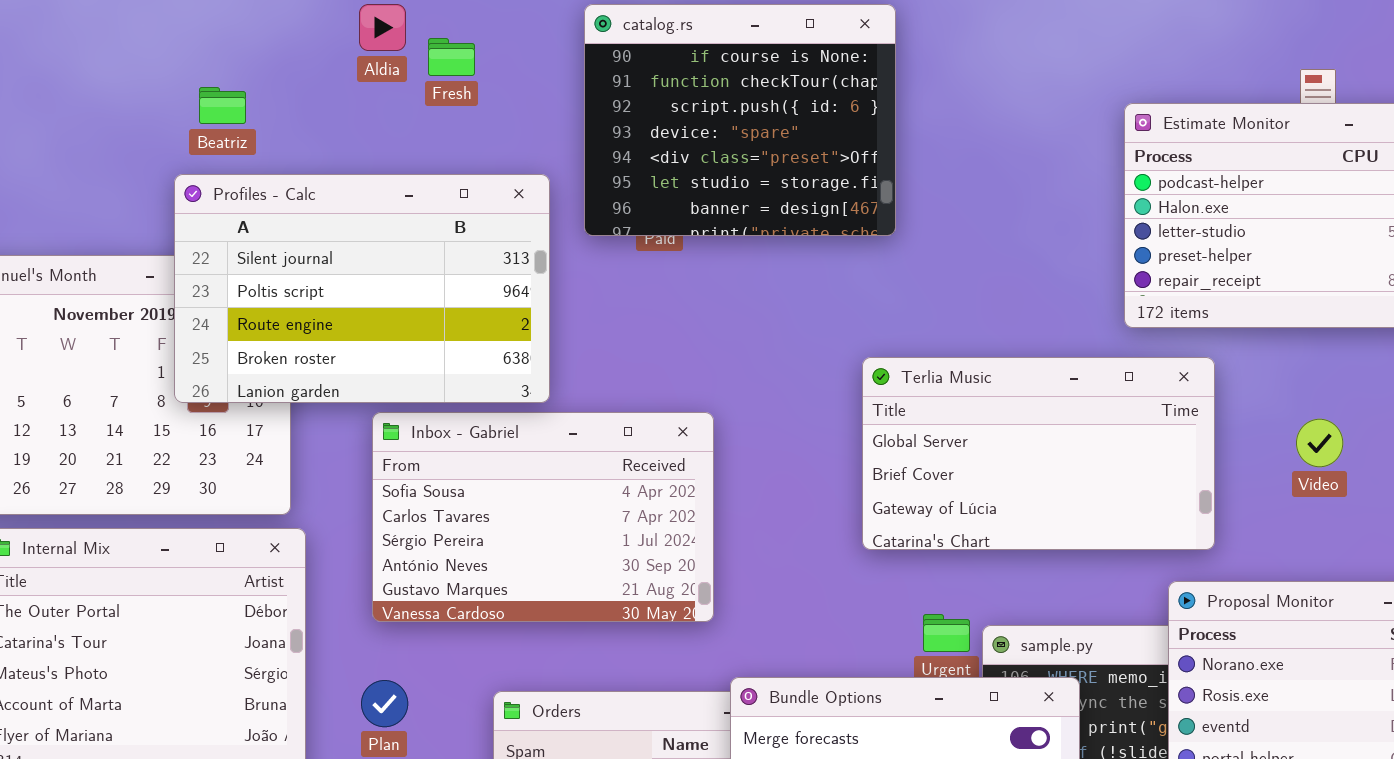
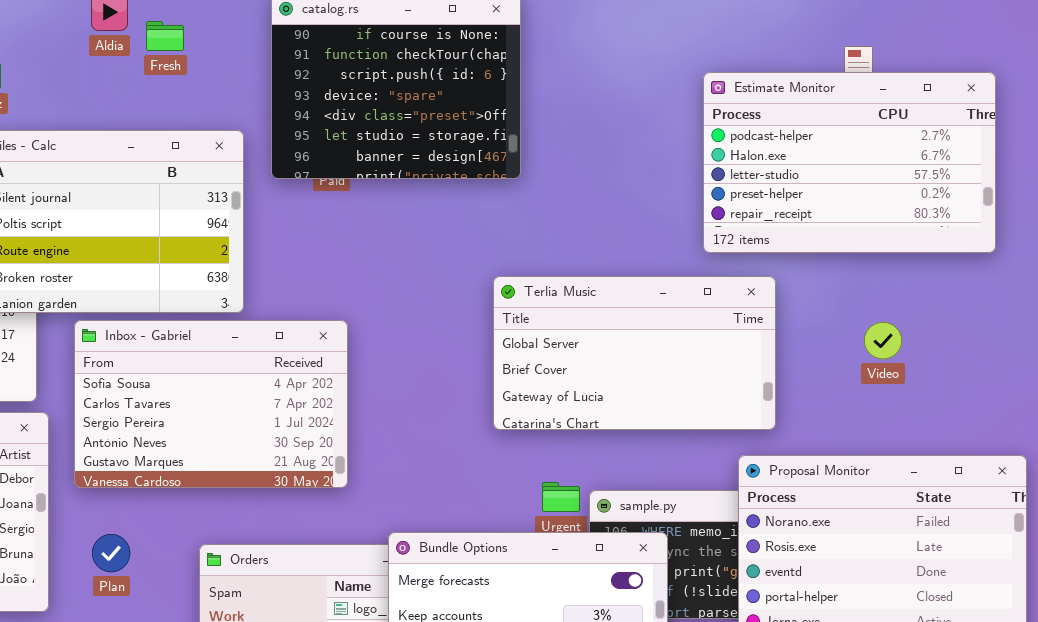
Inbox - Gabriel: [372,412,714,622] -> [74,320,348,488], moved
Video: [1296,419,1343,467] -> [864,322,902,359], moved

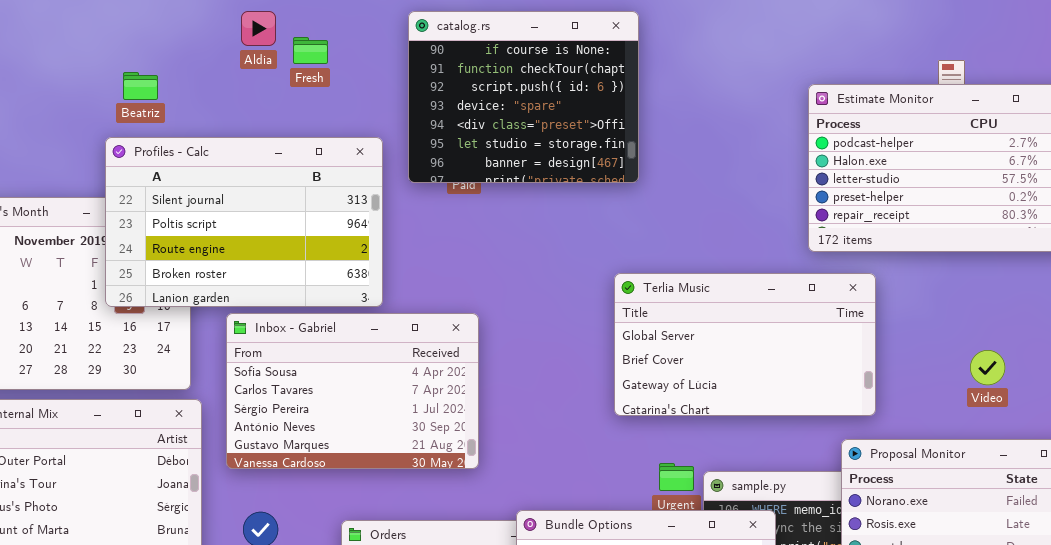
Video: [864,322,902,359] -> [970,350,1005,385], moved

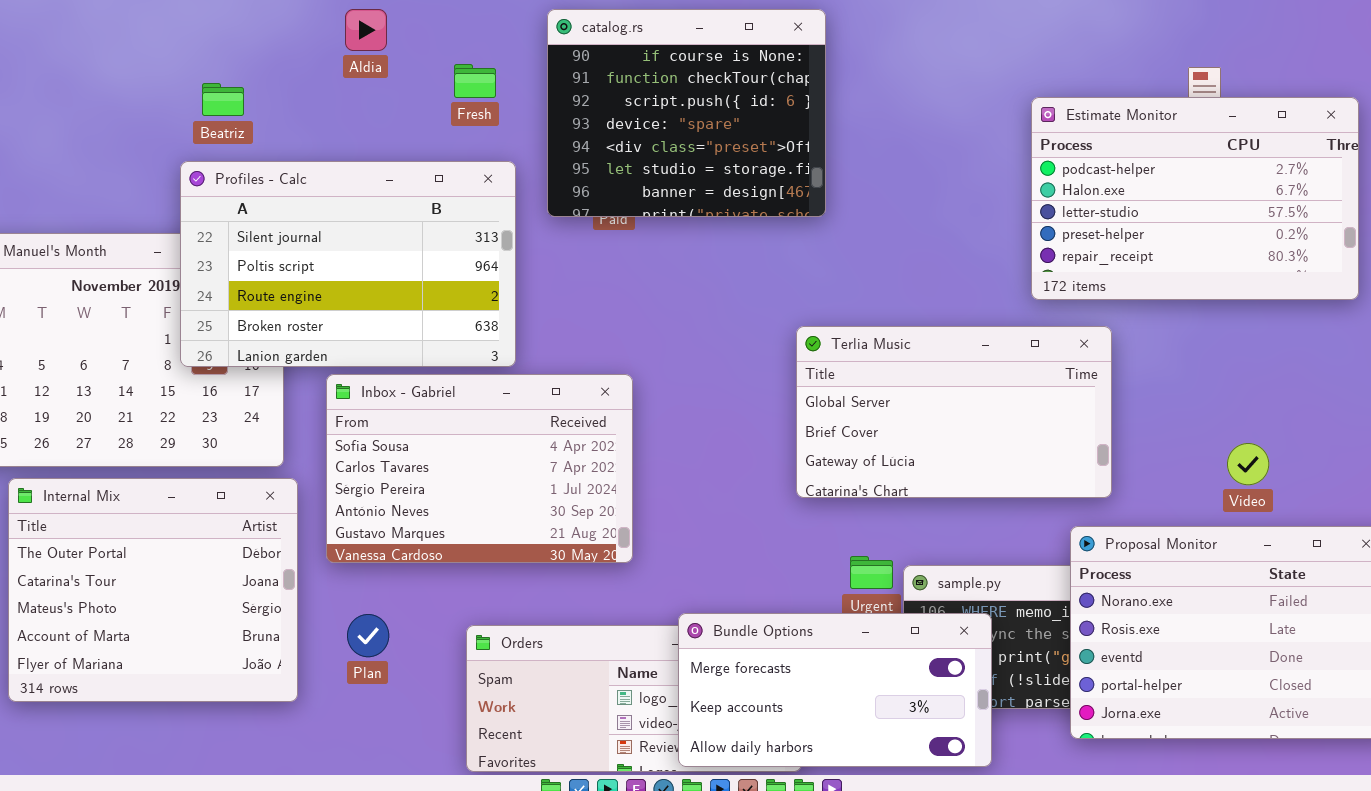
Fresh: [293,37,328,64] -> [454,64,496,98], moved
Video: [970,350,1005,385] -> [1227,443,1269,485], moved

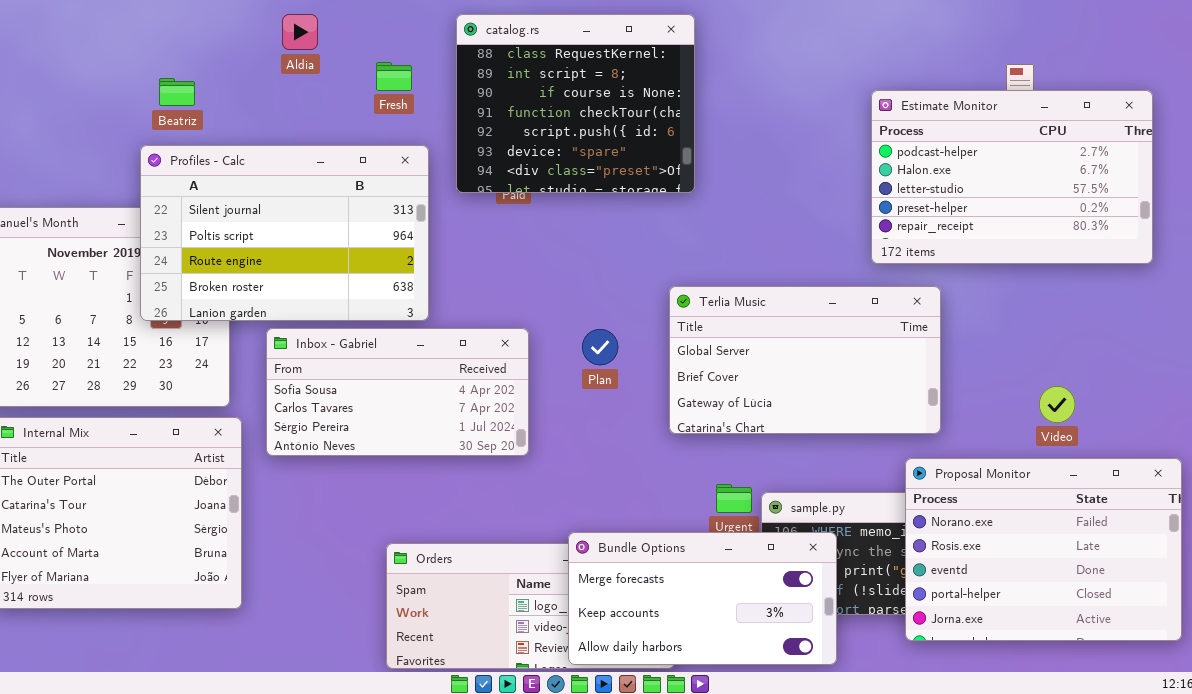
catalog.rs: [547,9,826,217] -> [456,14,695,193], scrolled up 2 rows
Inbox - Gabriel: [326,374,633,563] -> [266,328,529,456], resized
Plan: [347,614,389,657] -> [582,329,618,365], moved

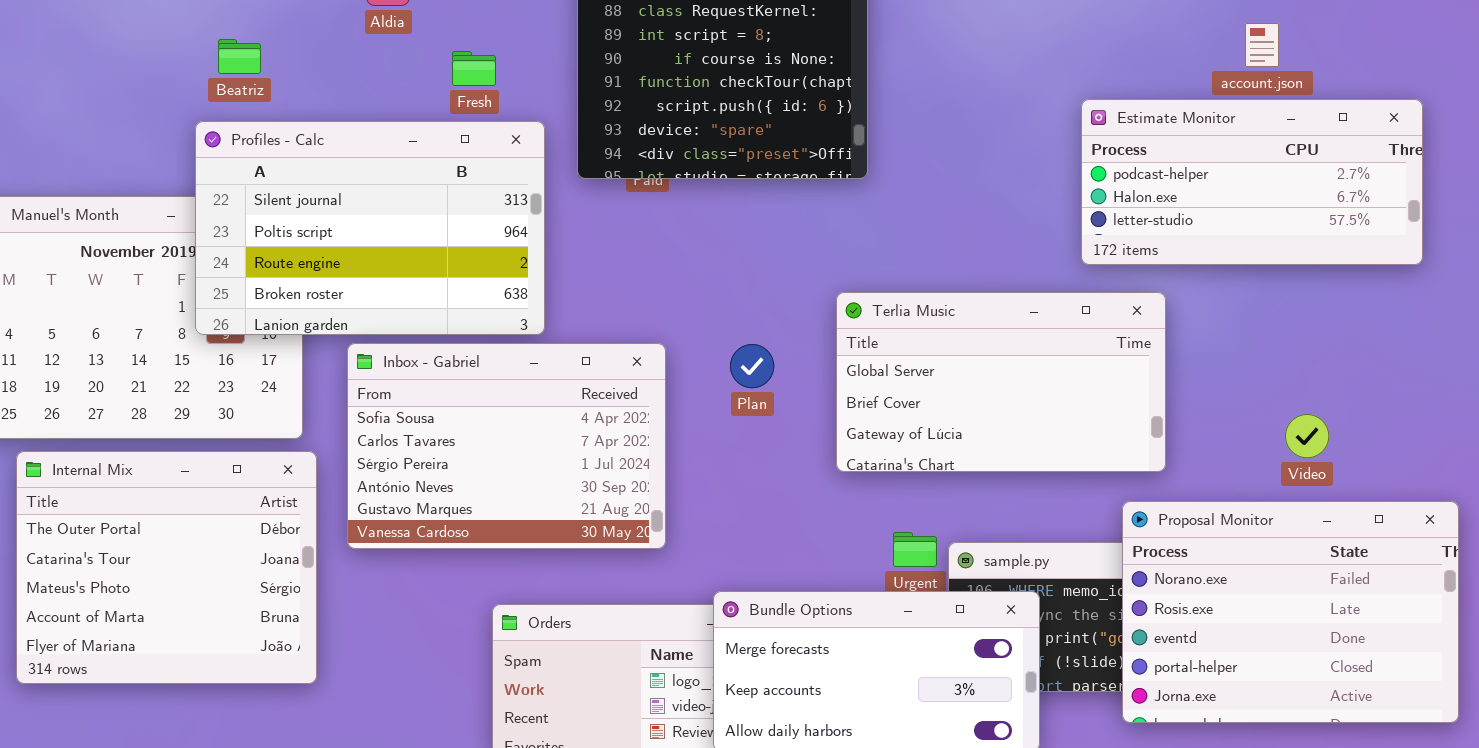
Fresh: [376,62,412,91] -> [452,51,496,86], moved
Estimate Monitor: [871,90,1153,264] -> [1081,99,1423,265], resized
Inbox - Gabriel: [266,328,529,456] -> [347,343,666,549], resized

